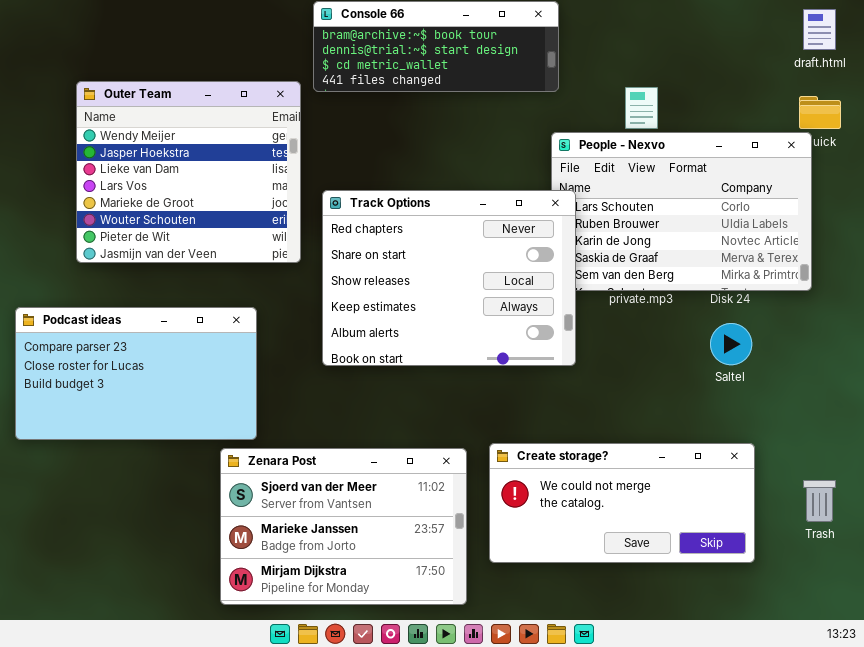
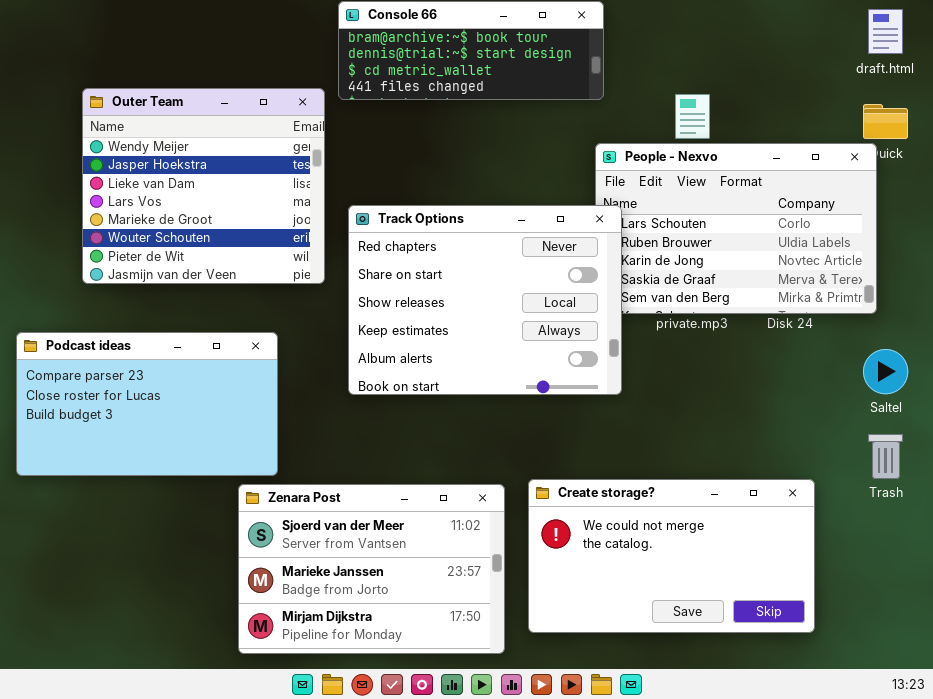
Saltel: [710,323,752,365] -> [863,349,908,394], moved
Create storage?: [489,443,755,563] -> [528,479,815,633], resized
Trash: [803,480,836,522] -> [868,434,903,479], moved

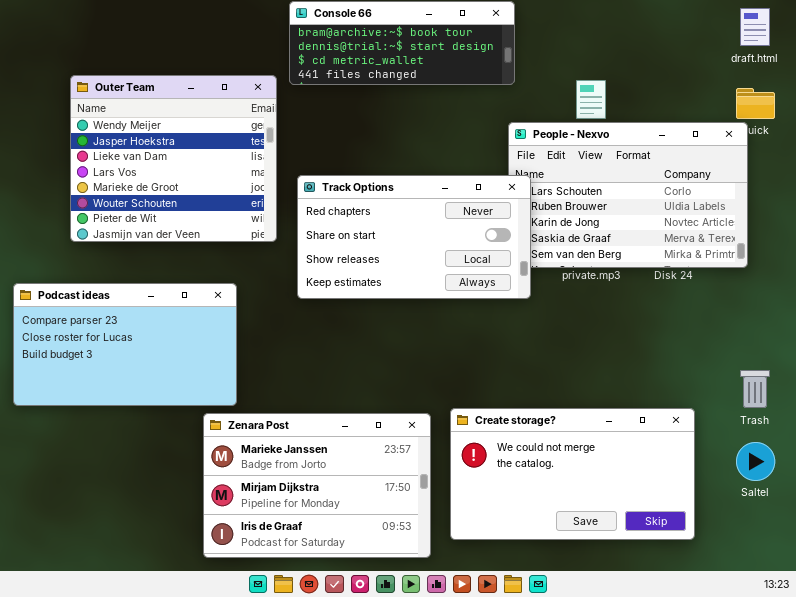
Track Options: [348,205,622,395] -> [297,175,531,299], resized
Saltel: [863,349,908,394] -> [736,442,775,481], moved
Zenara Post: [238,484,505,654] -> [203,413,431,558], scrolled down 1 row

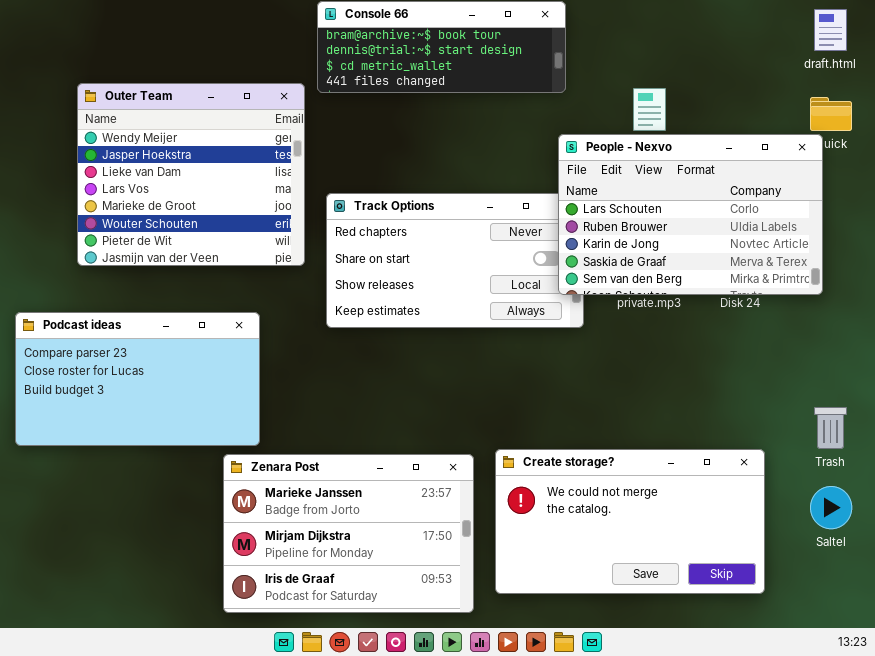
People - Nexvo: [508,122,748,268] -> [558,134,823,295], raised

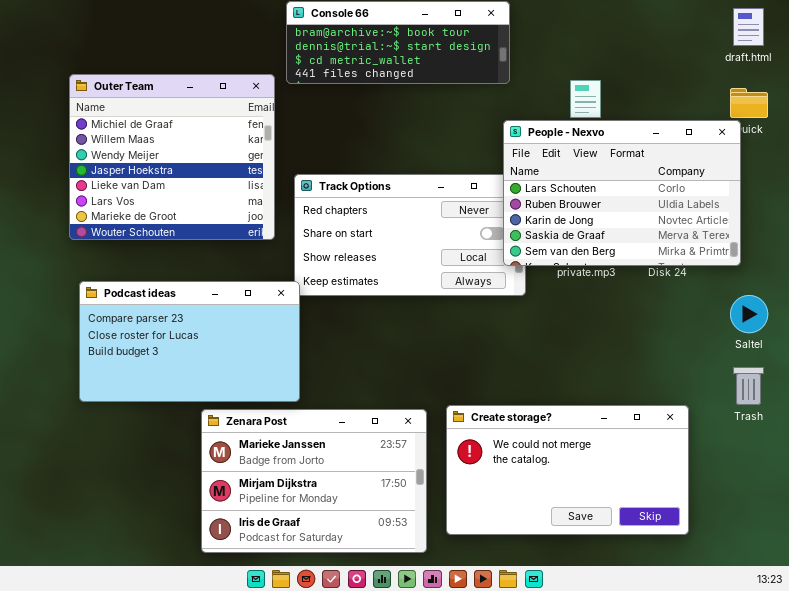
Outer Team: [77,83,305,266] -> [69,74,275,240], scrolled up 2 rows
Podcast ideas: [15,312,260,446] -> [79,281,300,402], moved
Saltel: [810,486,852,529] -> [730,295,768,333], moved

